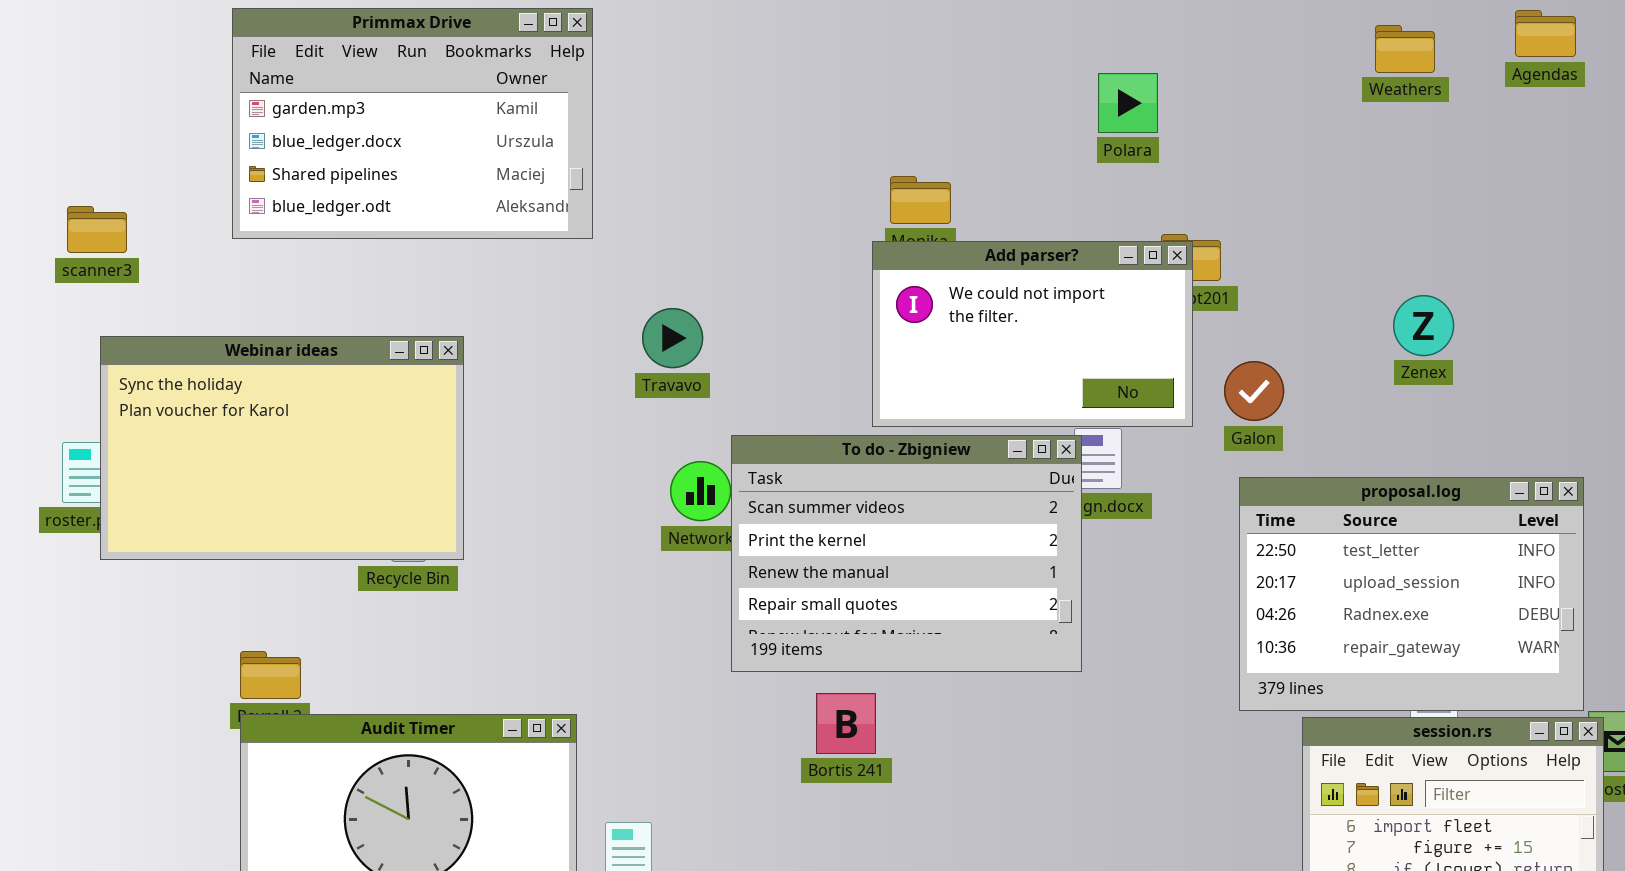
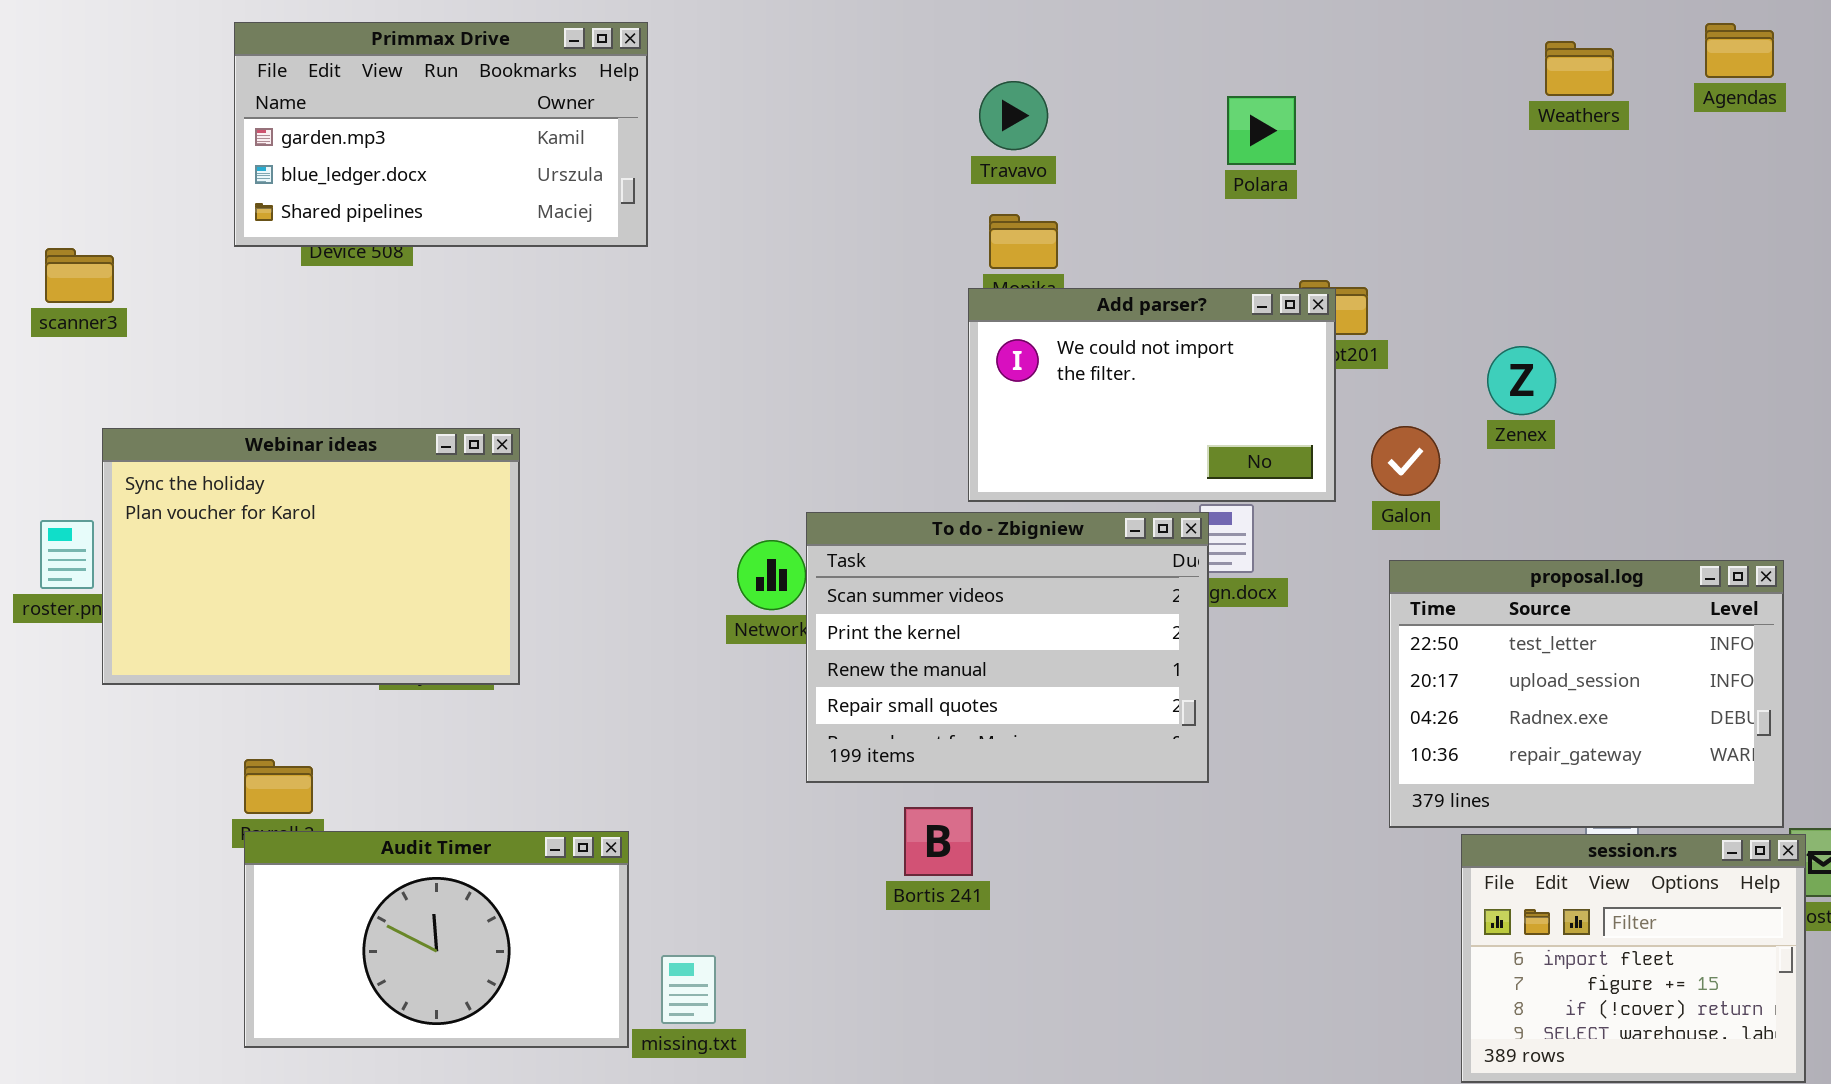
Primmax Drive: [232,8,593,239] -> [234,22,648,247], resized
Zenex: [1393,295,1454,356] -> [1487,346,1556,415], moved
Travavo: [642,308,703,368] -> [979,81,1048,150], moved
Webinar ideas: [100,336,464,560] -> [102,428,520,685], moved

